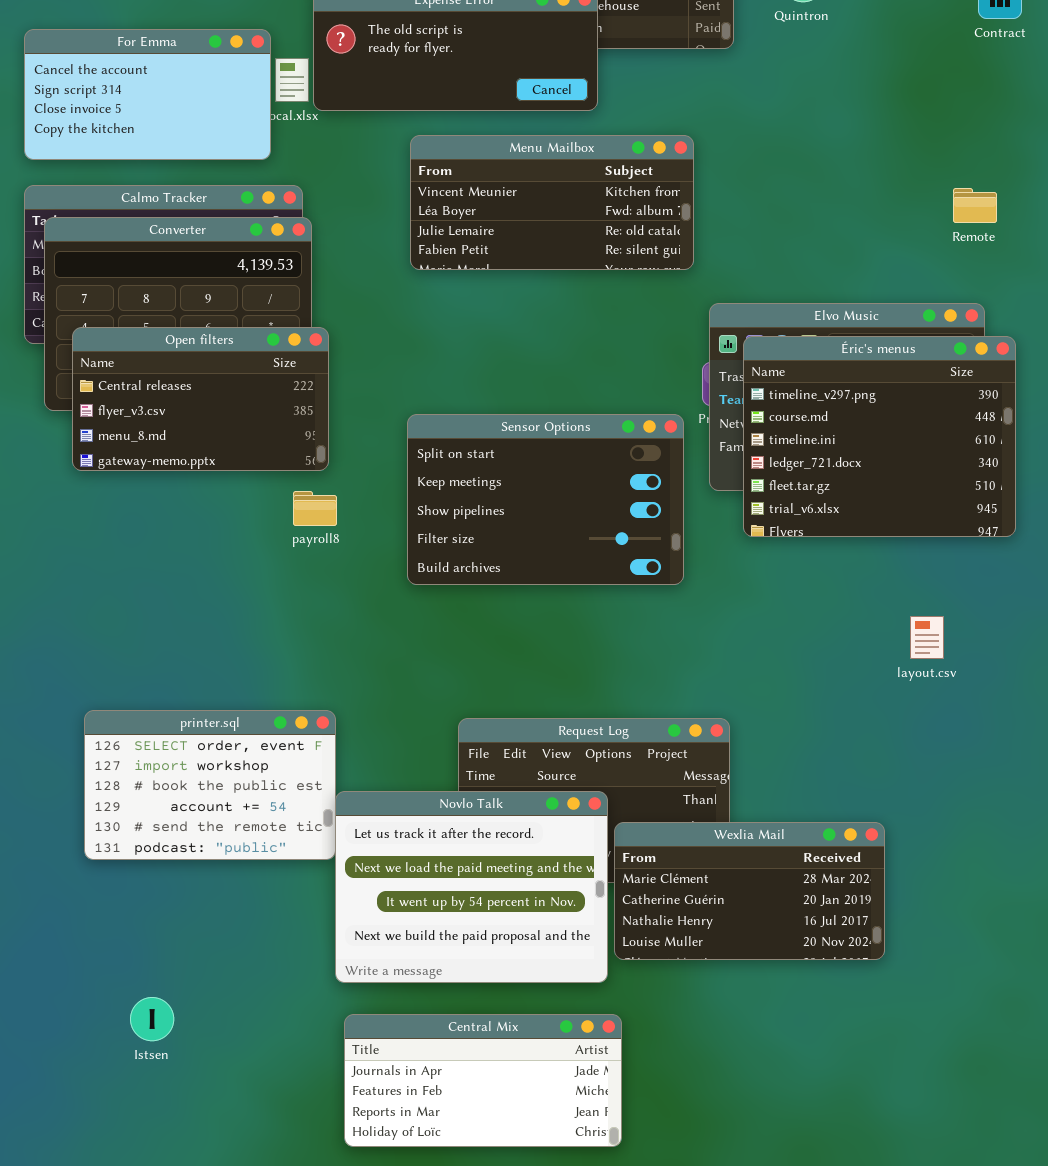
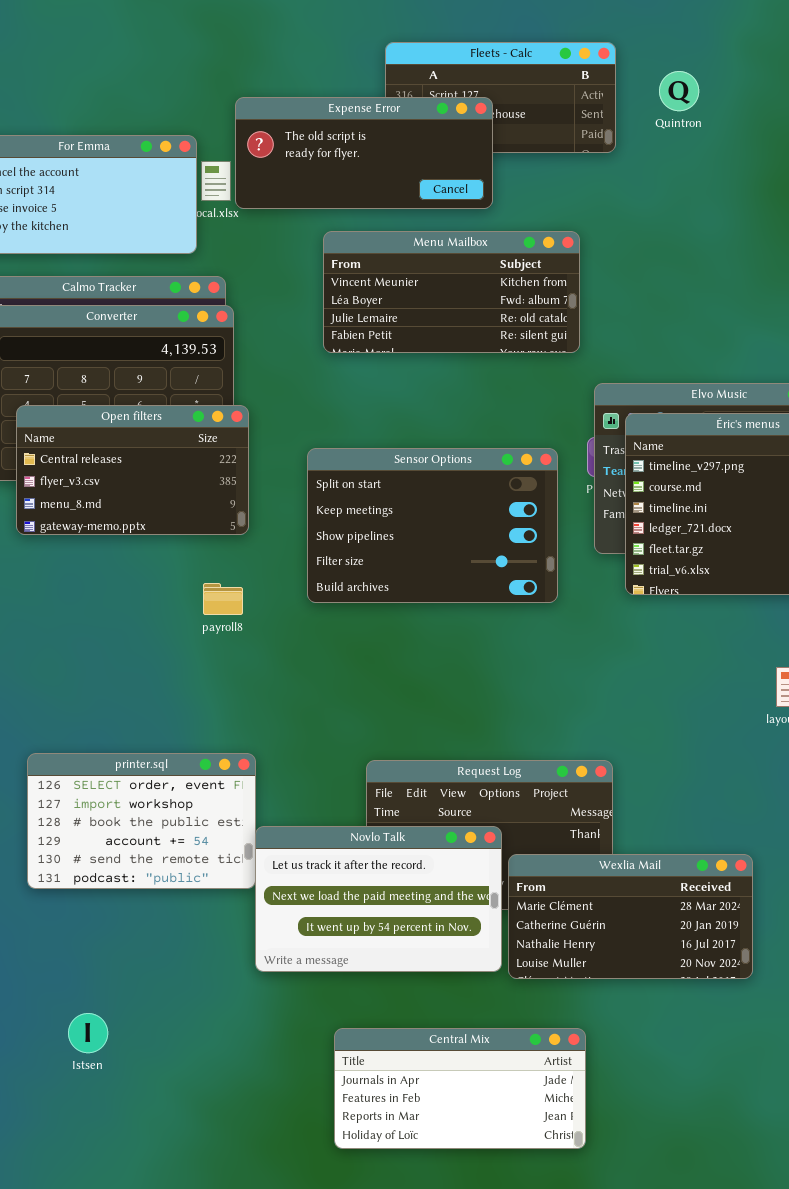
Sensor Options: [407,414,684,585] -> [307,448,558,603], moved
payroll8: [293,491,337,526] -> [203,583,243,615], moved
Novlo Talk: [335,791,608,983] -> [255,826,502,972], resized
Central Mix: [344,1014,622,1147] -> [334,1028,586,1149], moved

